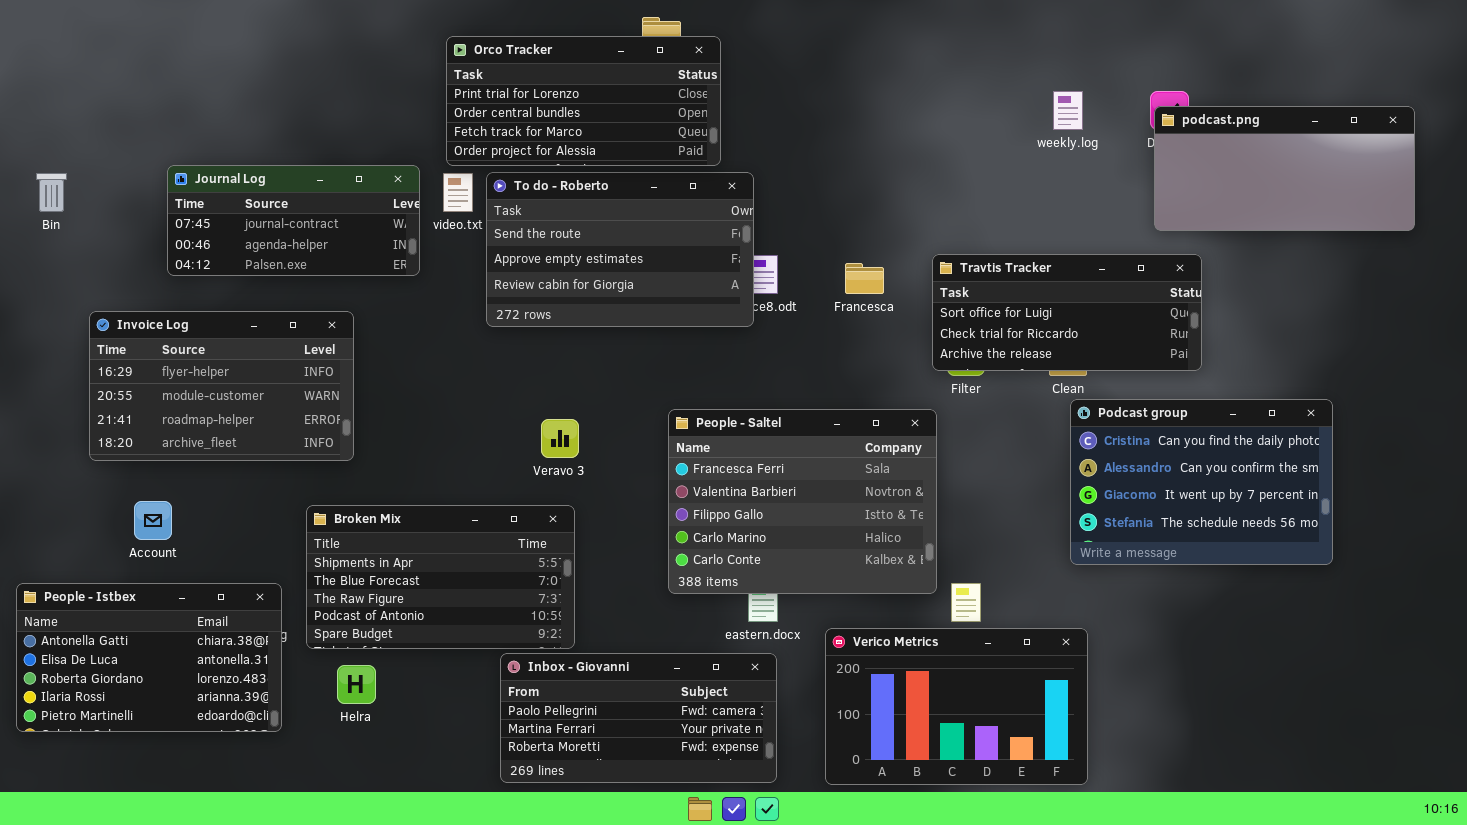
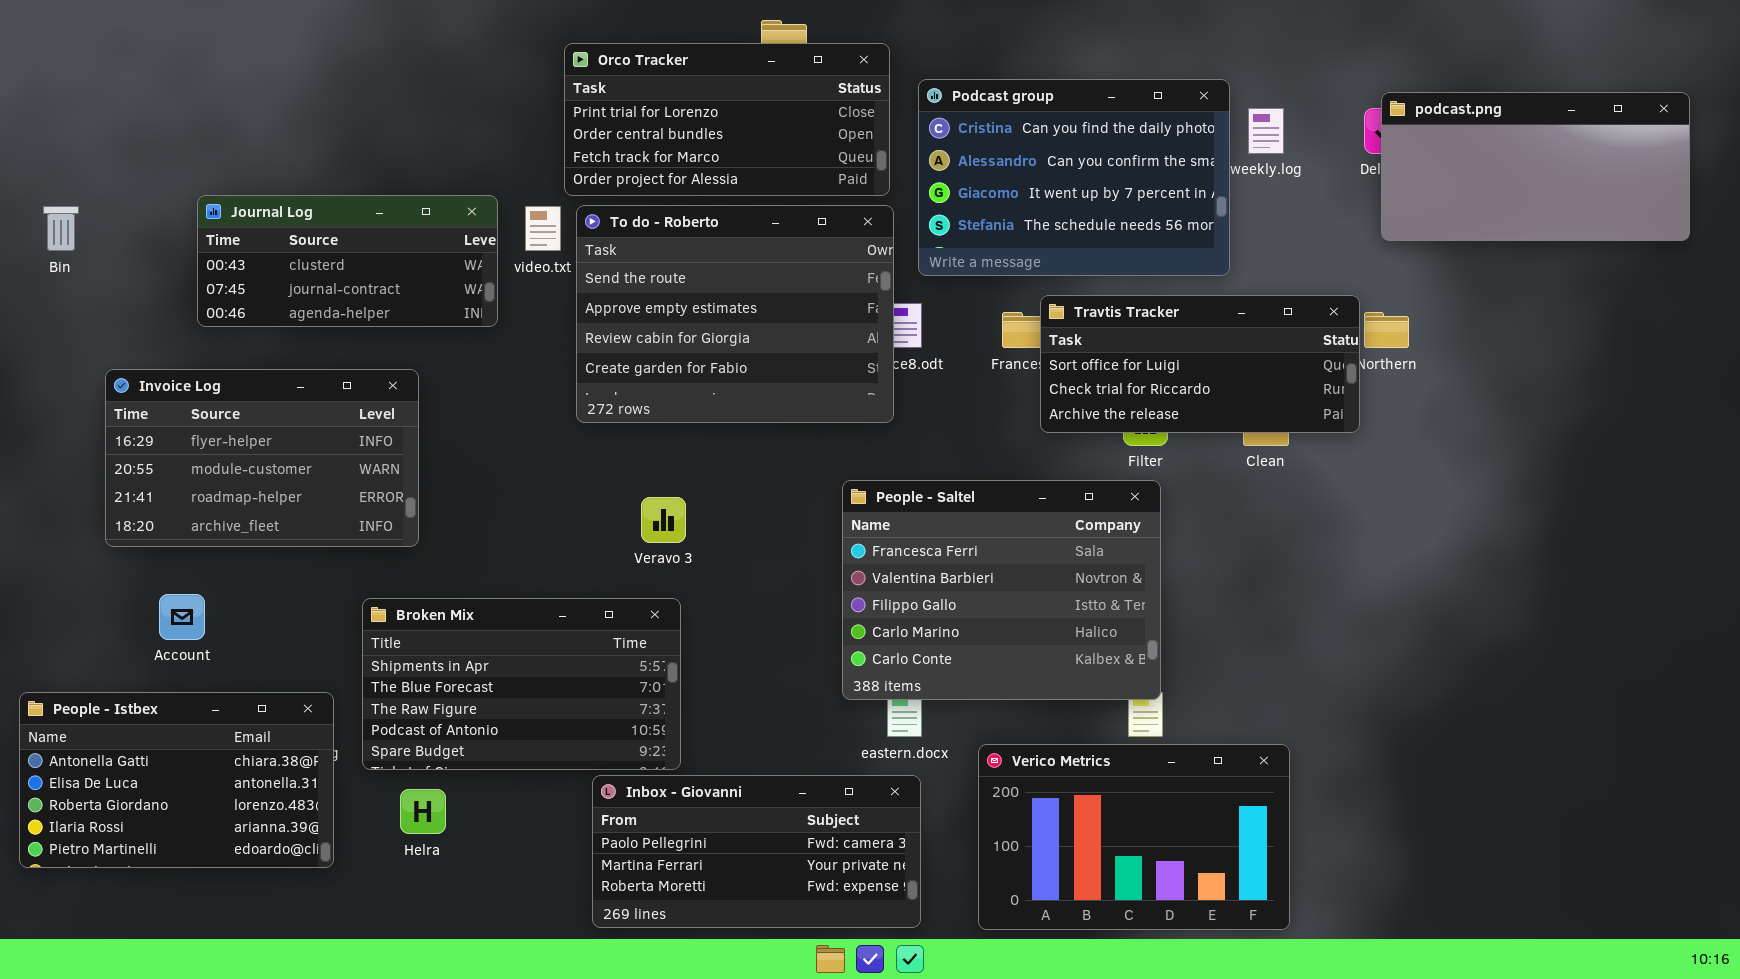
Orco Tracker: [446,36,721,166] -> [564,43,890,196], moved
podcast.png: [1154,106,1415,231] -> [1381,92,1690,241], moved
Journal Log: [167,165,420,276] -> [197,195,498,327], scrolled up 1 row
To do - Roberto: [486,172,754,327] -> [576,205,894,423], resized
Travtis Tracker: [932,254,1202,371] -> [1040,295,1360,433], moved
Podcast group: [1070,399,1333,565] -> [918,79,1230,276], moved
People - Saltel: [668,409,937,594] -> [842,480,1161,700], moved

